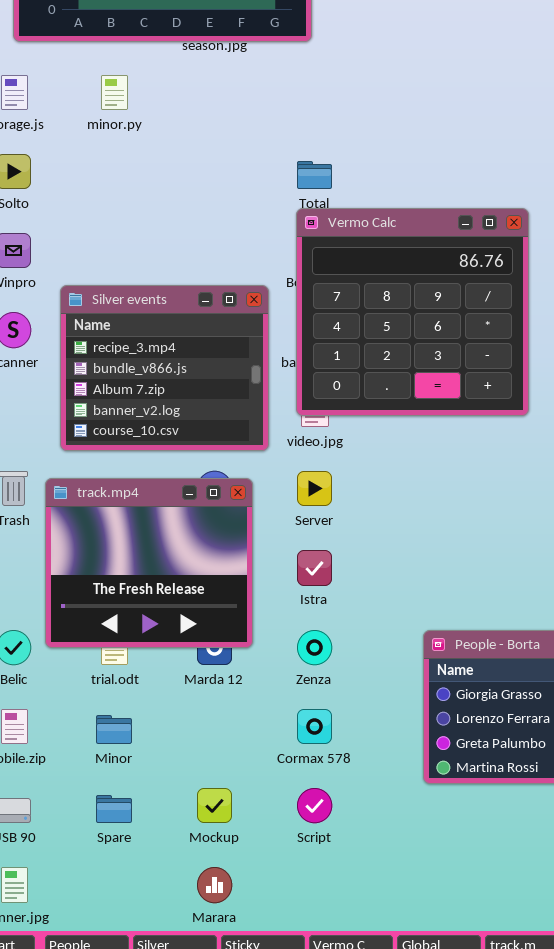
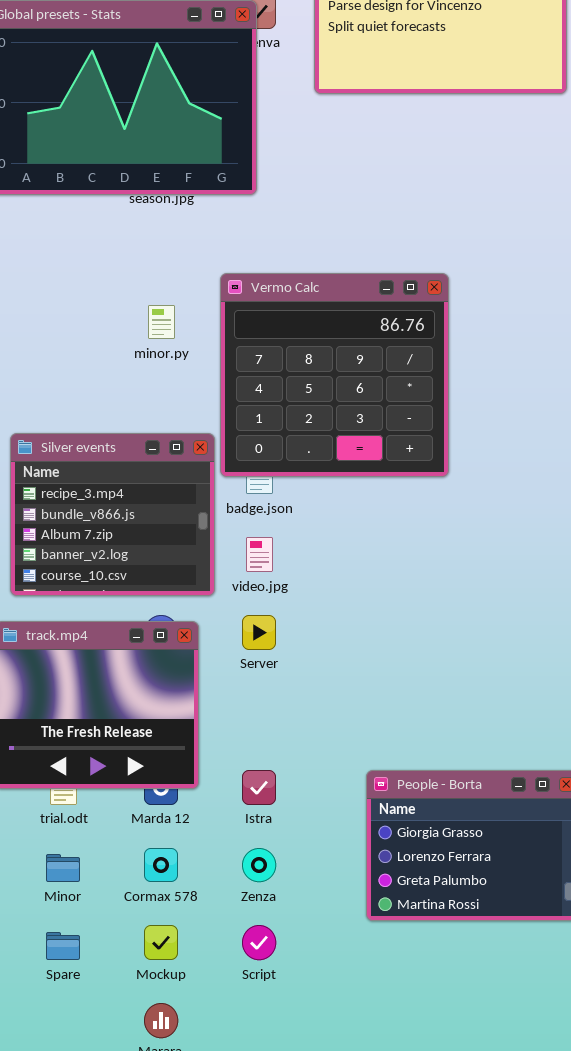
minor.py: [101,75,128,110] -> [148,305,175,339], moved
Vermo Calc: [296,208,529,416] -> [220,273,449,477], moved
Istra: [297,550,332,586] -> [242,770,276,805], moved
Zenza: [297,630,332,665] -> [242,848,276,882], moved
Cormax 578: [297,709,332,744] -> [144,848,178,882], moved

